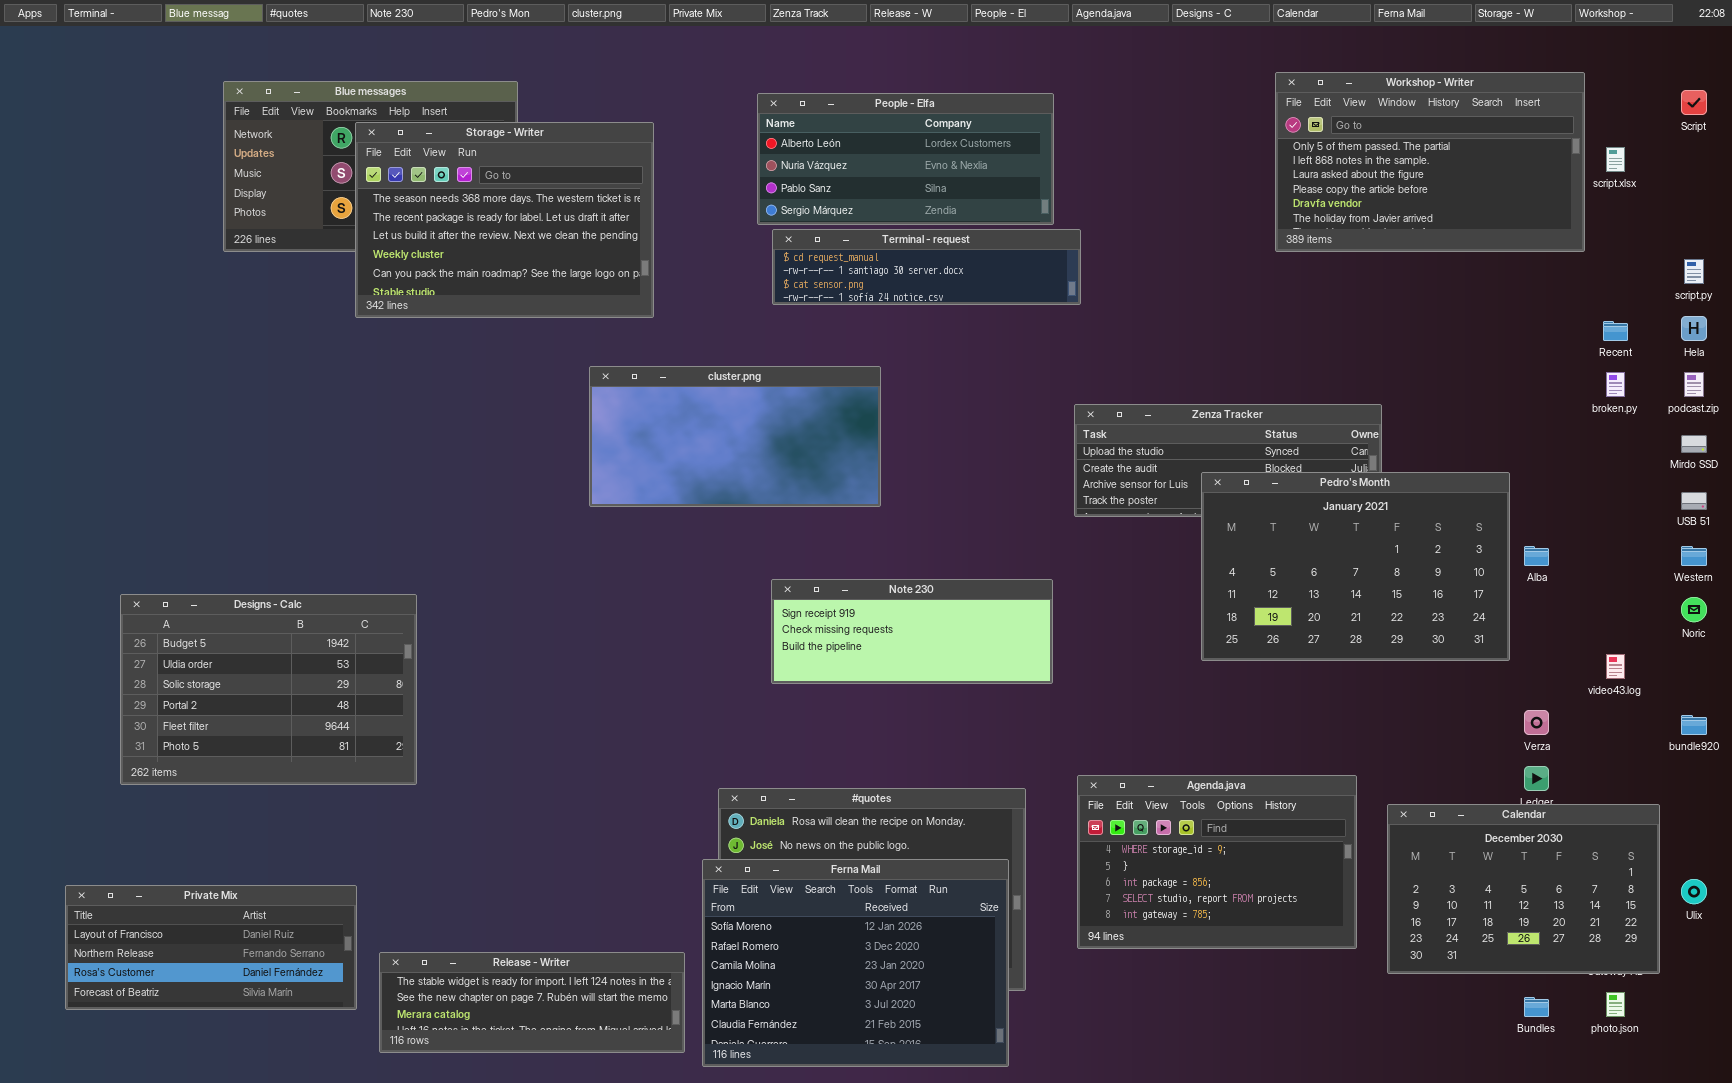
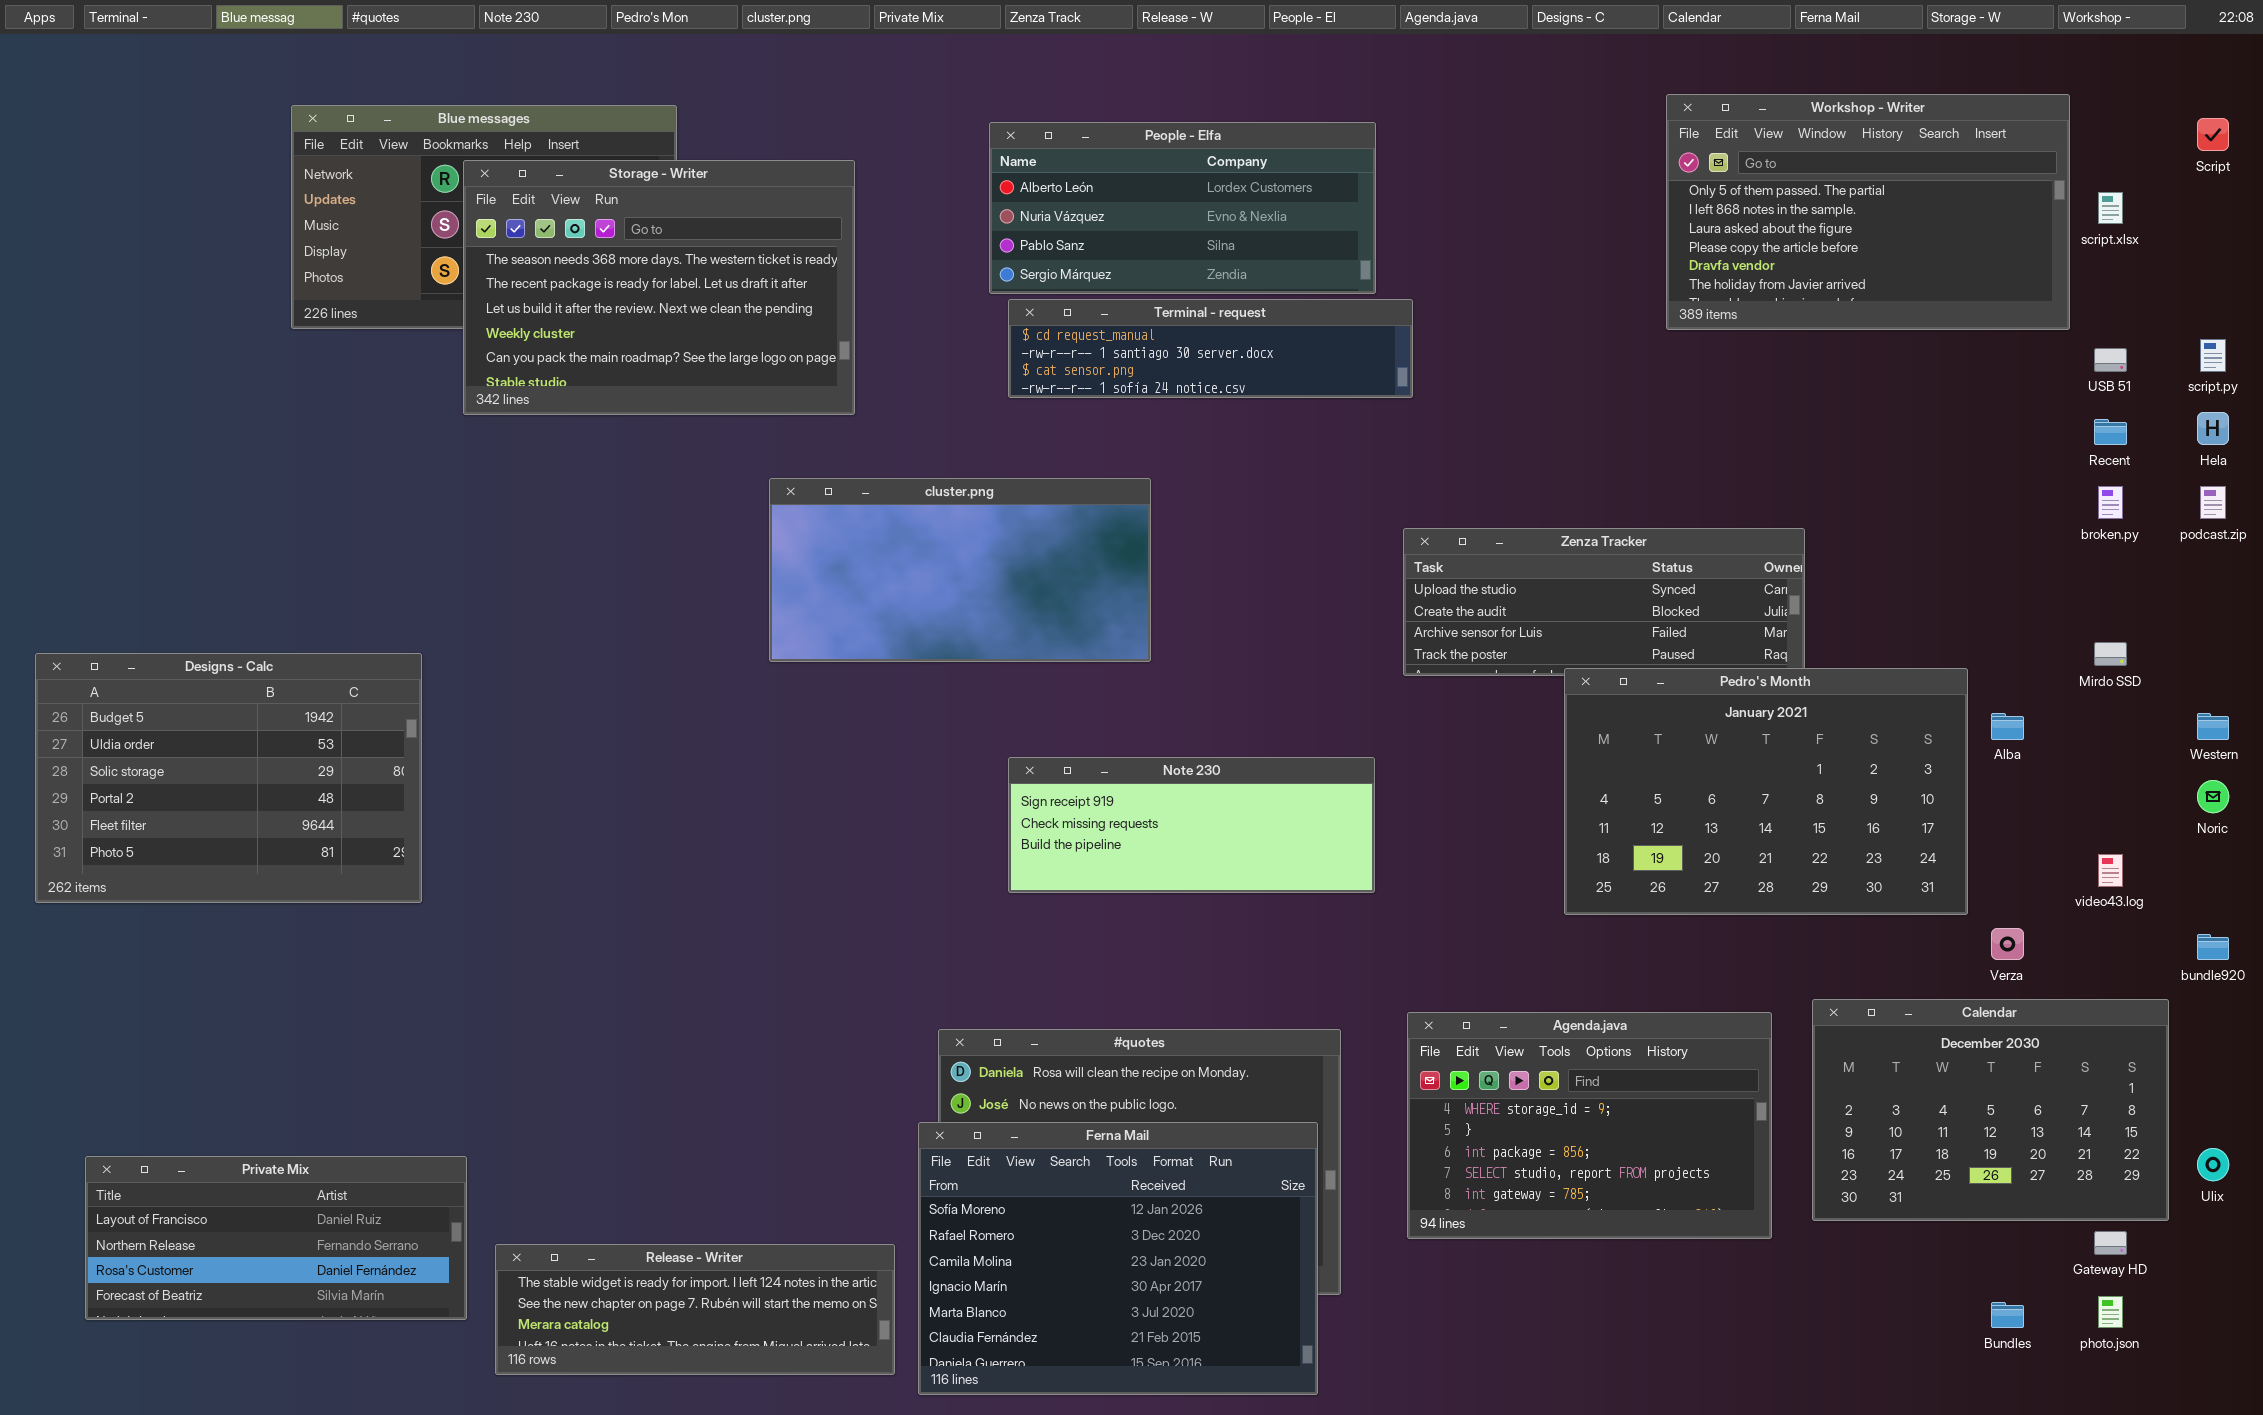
Mirdo SSD: [1681,435,1707,453] -> [2094,642,2127,666], moved
Pedro's Month: [1201,472,1510,661] -> [1564,668,1968,915], moved
USB 51: [1681,492,1707,510] -> [2094,348,2127,372], moved
Designs - Calc: [120,594,417,785] -> [35,653,422,903], moved
Calendar: [1387,804,1660,974] -> [1812,999,2169,1221], moved

